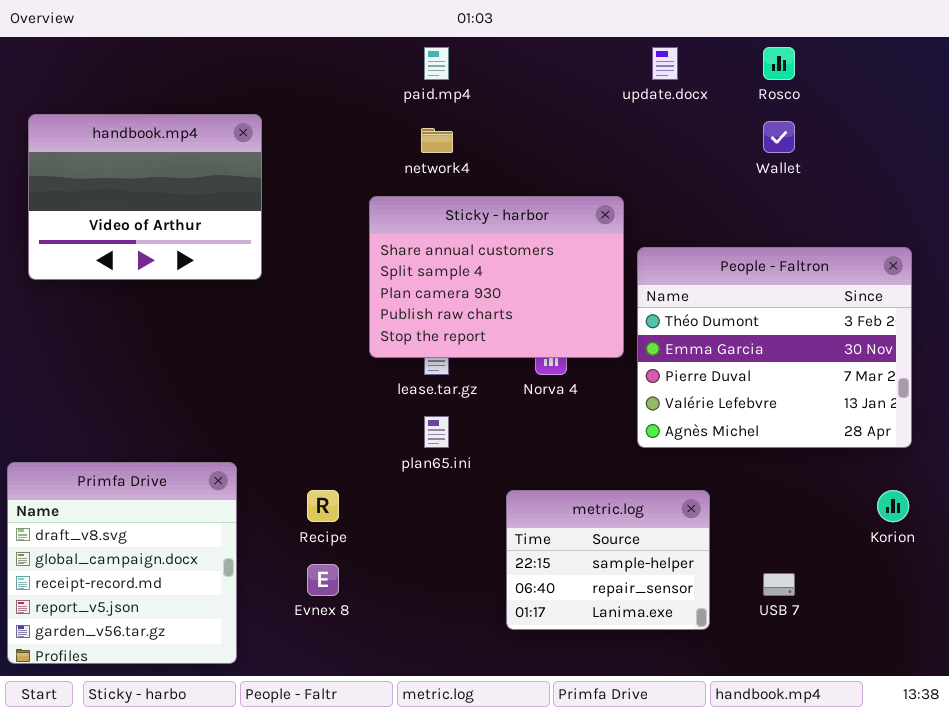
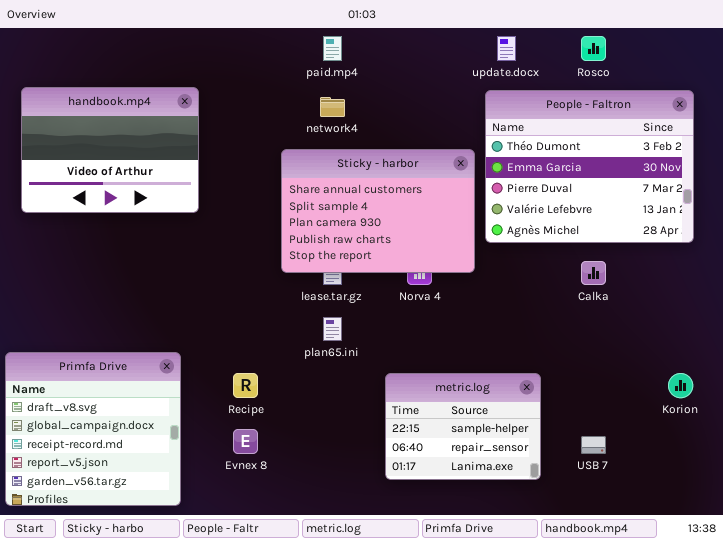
People - Faltron: [637,247,912,448] -> [485,90,694,243], moved

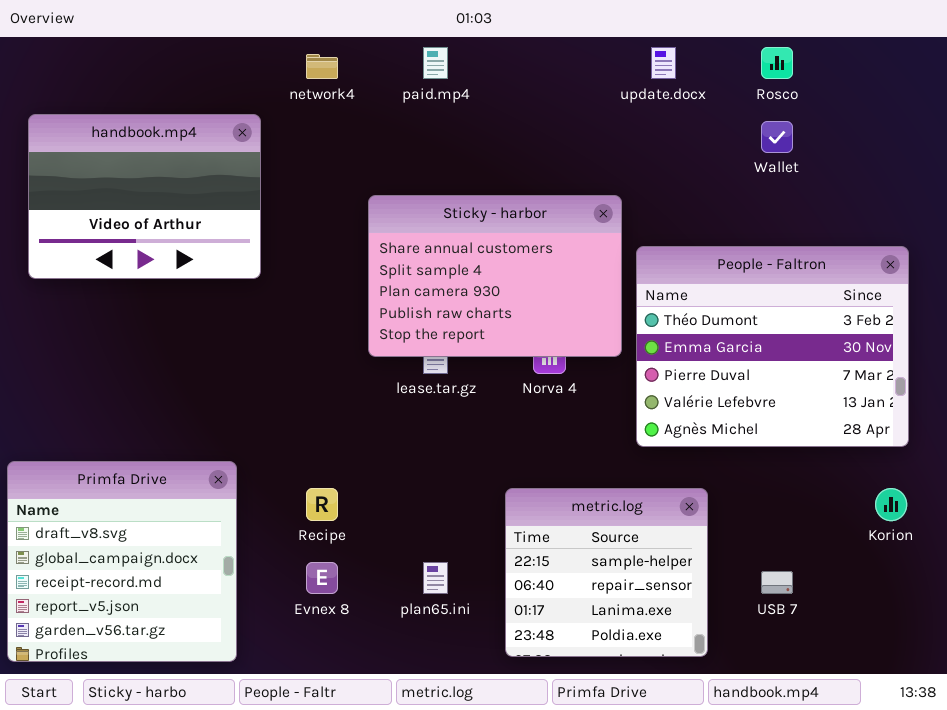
People - Faltron: [485,90,694,243] -> [636,246,909,447], moved
network4: [320,97,345,117] -> [306,54,338,79], moved
plan65.ini: [323,317,342,341] -> [423,562,448,594], moved
metric.log: [385,373,541,480] -> [505,488,708,657], resized

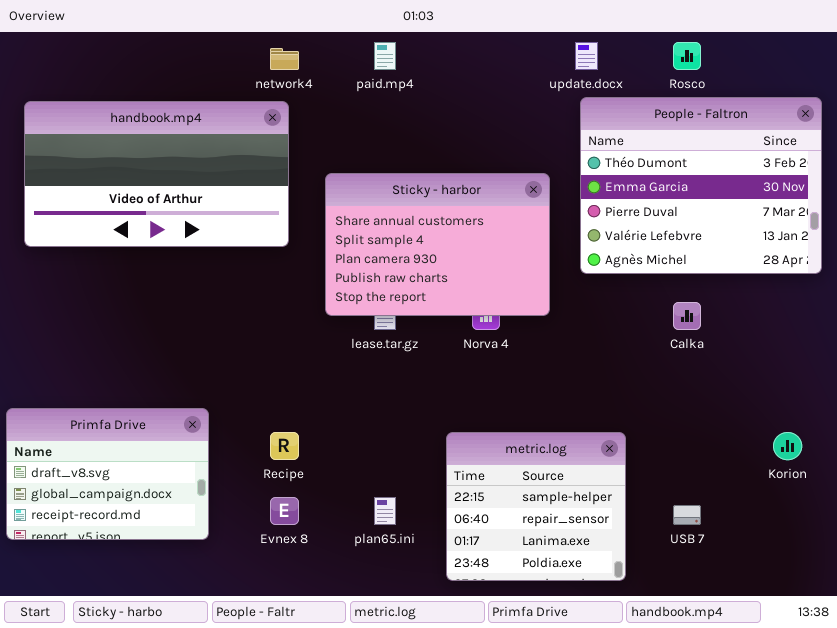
handbook.mp4: [28,114,261,279] -> [24,101,289,247], resized
People - Faltron: [636,246,909,447] -> [580,97,822,274], moved
Primfa Drive: [7,461,237,662] -> [6,408,209,540], resized

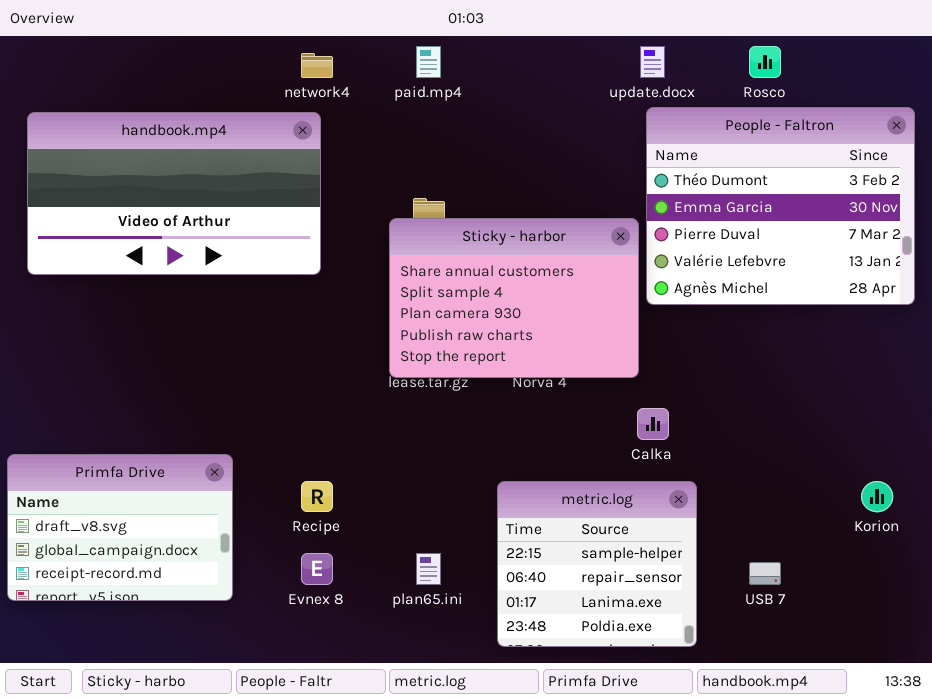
Sticky - harbor: [325,173,550,316] -> [389,218,639,378], moved
Calka: [673,302,701,330] -> [637,408,669,440], moved

